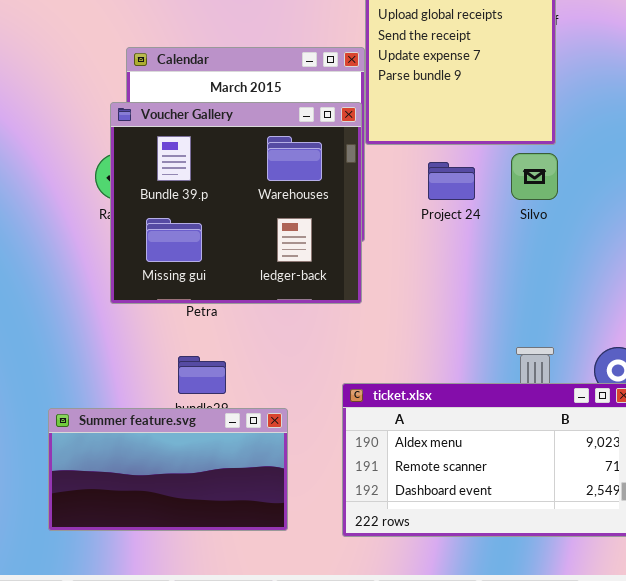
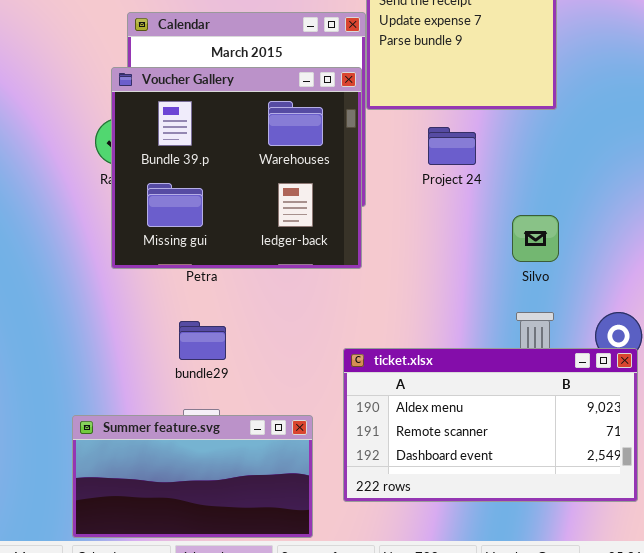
Silvo: [511,153,558,200] -> [512,215,559,262], moved
Summer feature.svg: [48,408,288,531] -> [72,415,313,538], moved

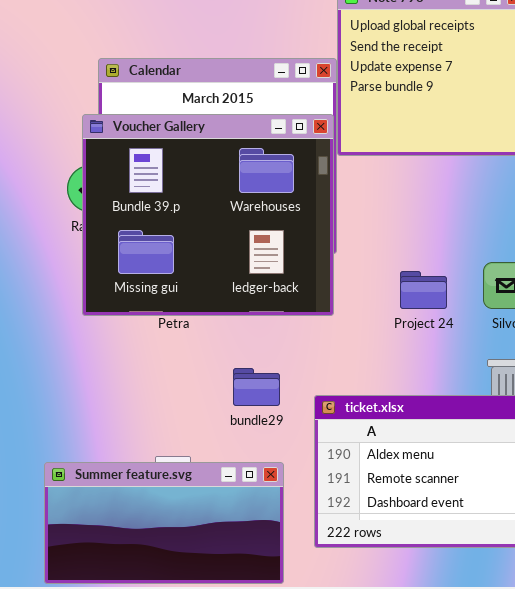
Project 24: [428,127,476,165] -> [400,271,447,309], moved
bundle29: [179,321,226,360] -> [233,368,280,406], moved

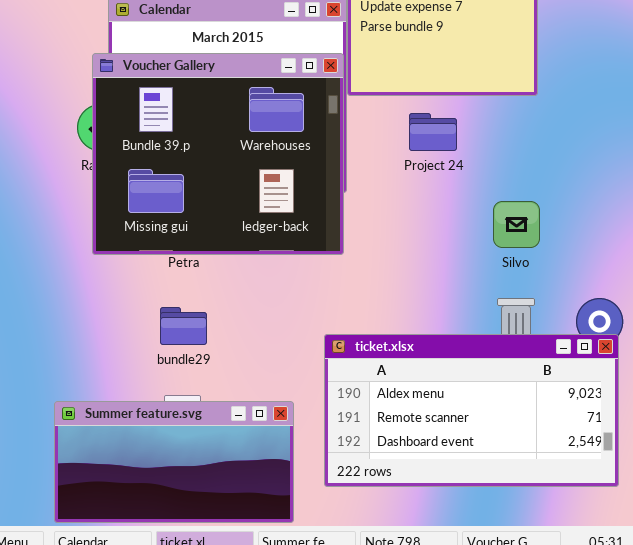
Project 24: [400,271,447,309] -> [409,113,457,151], moved
bundle29: [233,368,280,406] -> [160,307,207,345], moved

